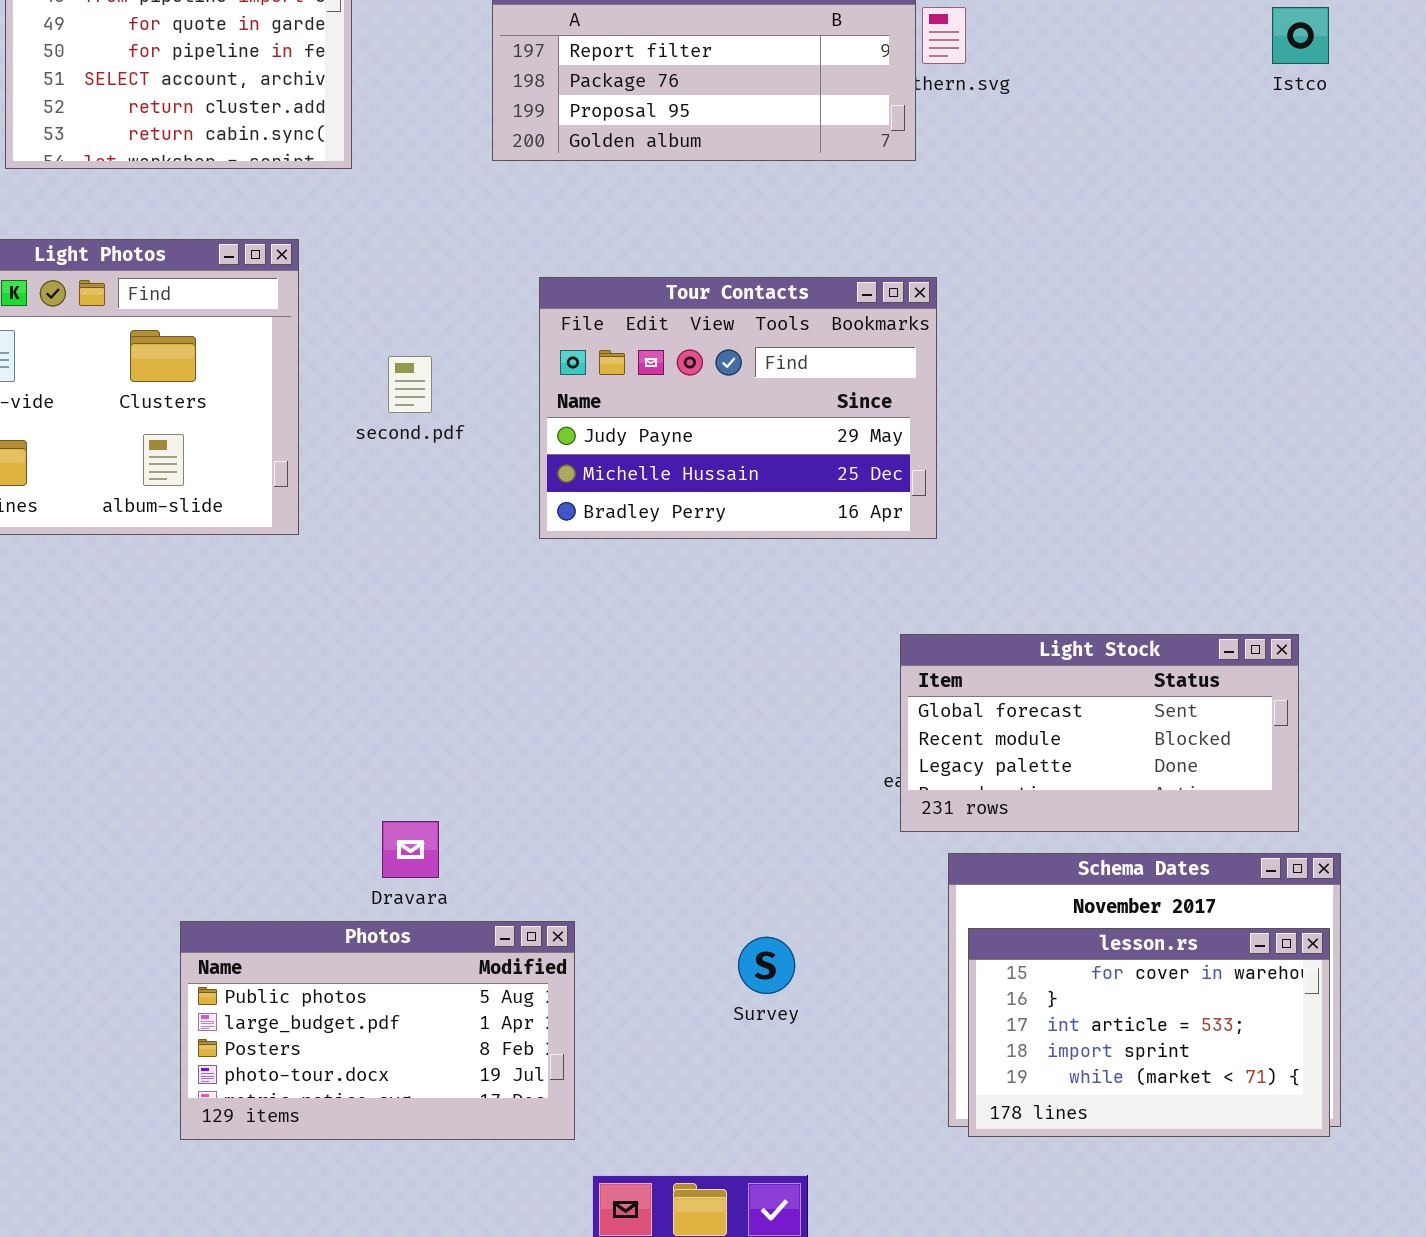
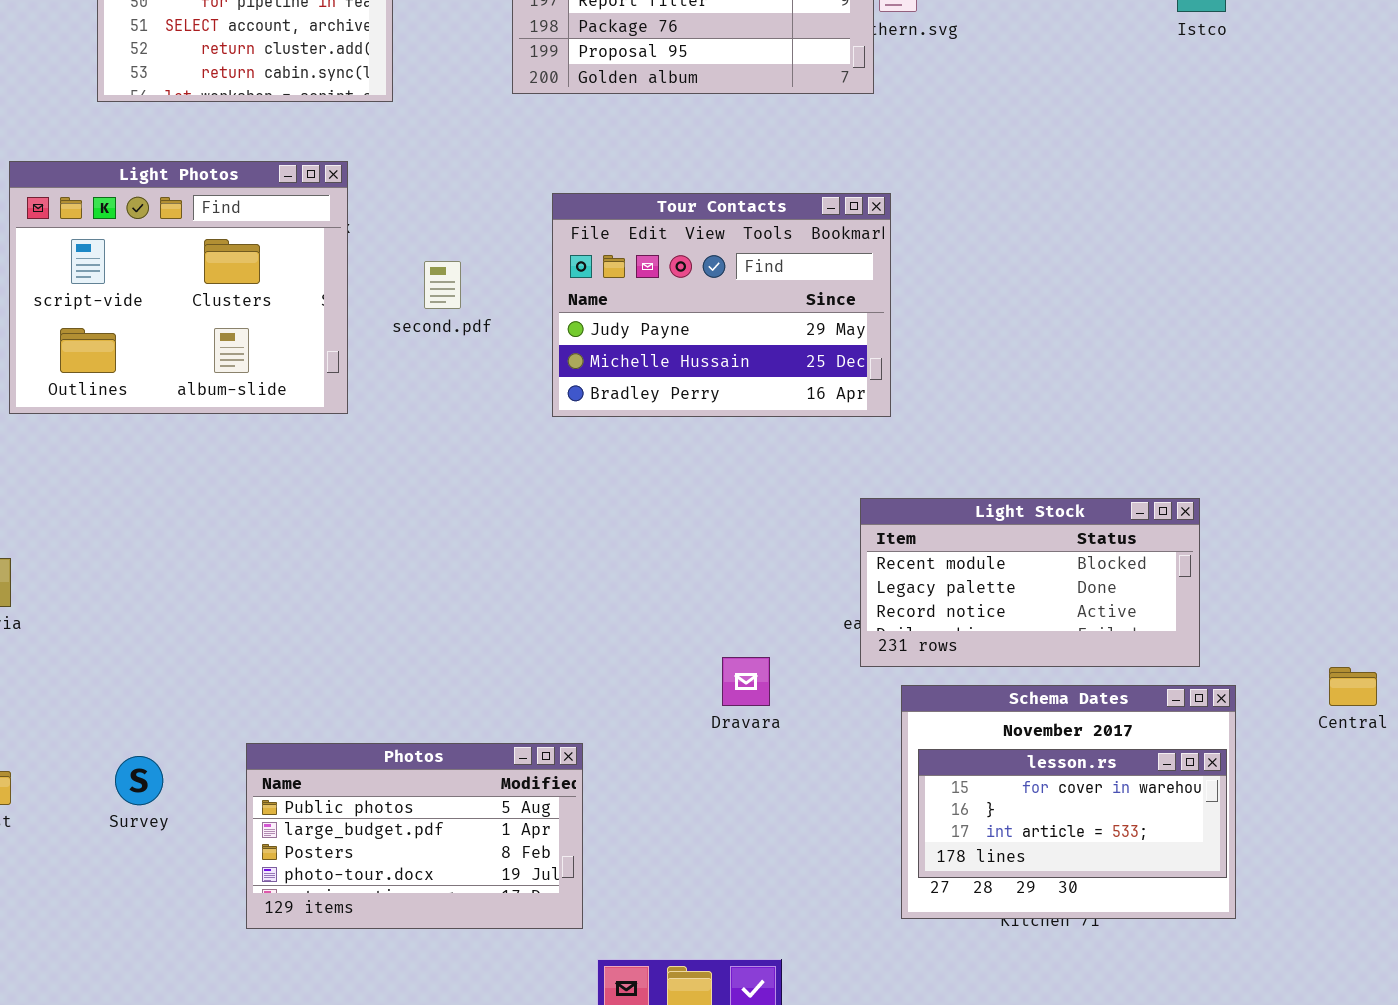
Light Stock: [900,634,1299,832] -> [860,498,1200,667], scrolled down 1 row
Dravara: [382,821,439,878] -> [722,657,770,706], moved
lesson.rs: [968,928,1330,1137] -> [918,749,1227,878], resized
Survey: [738,937,795,994] -> [115,756,163,805], moved

